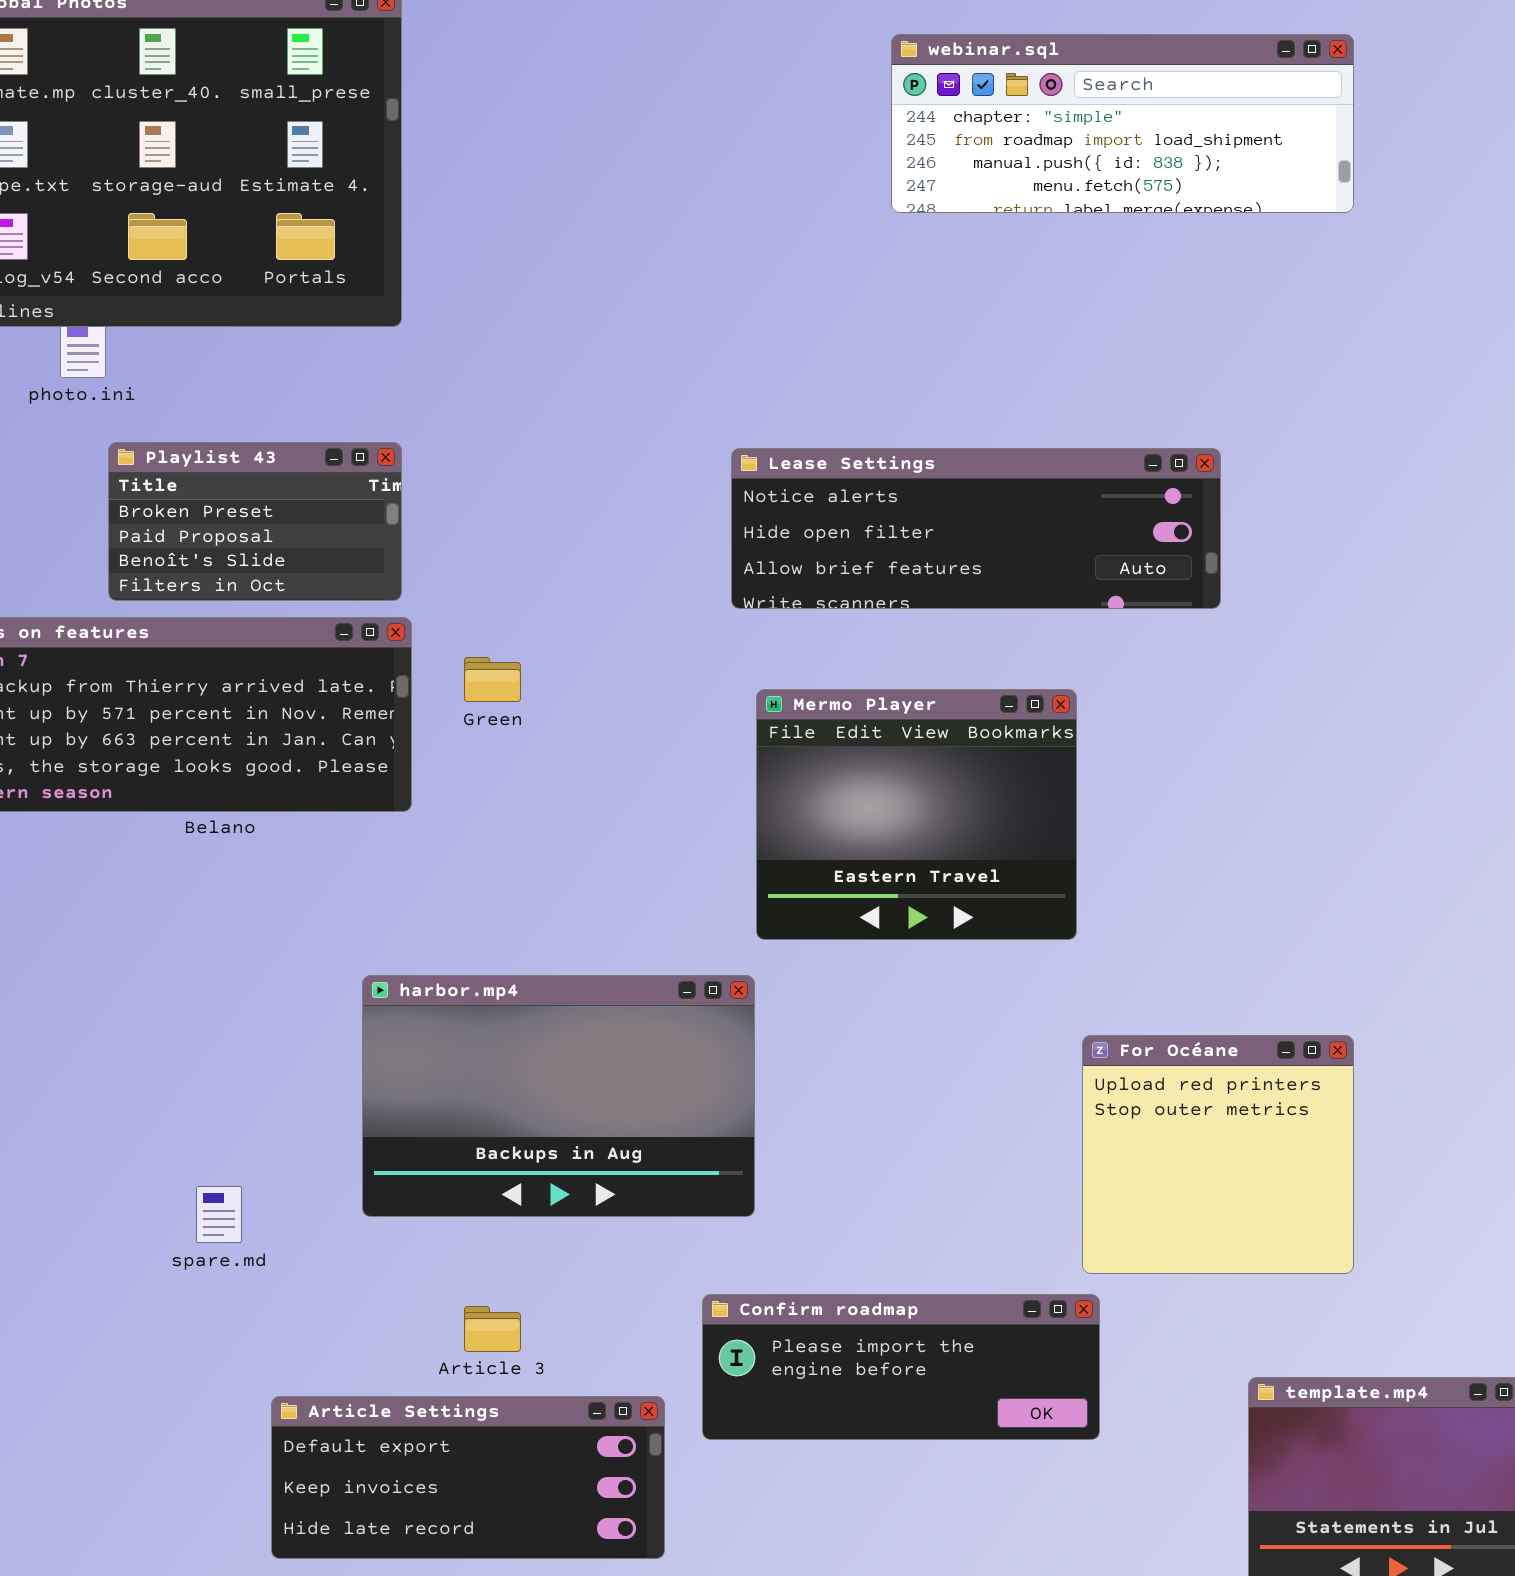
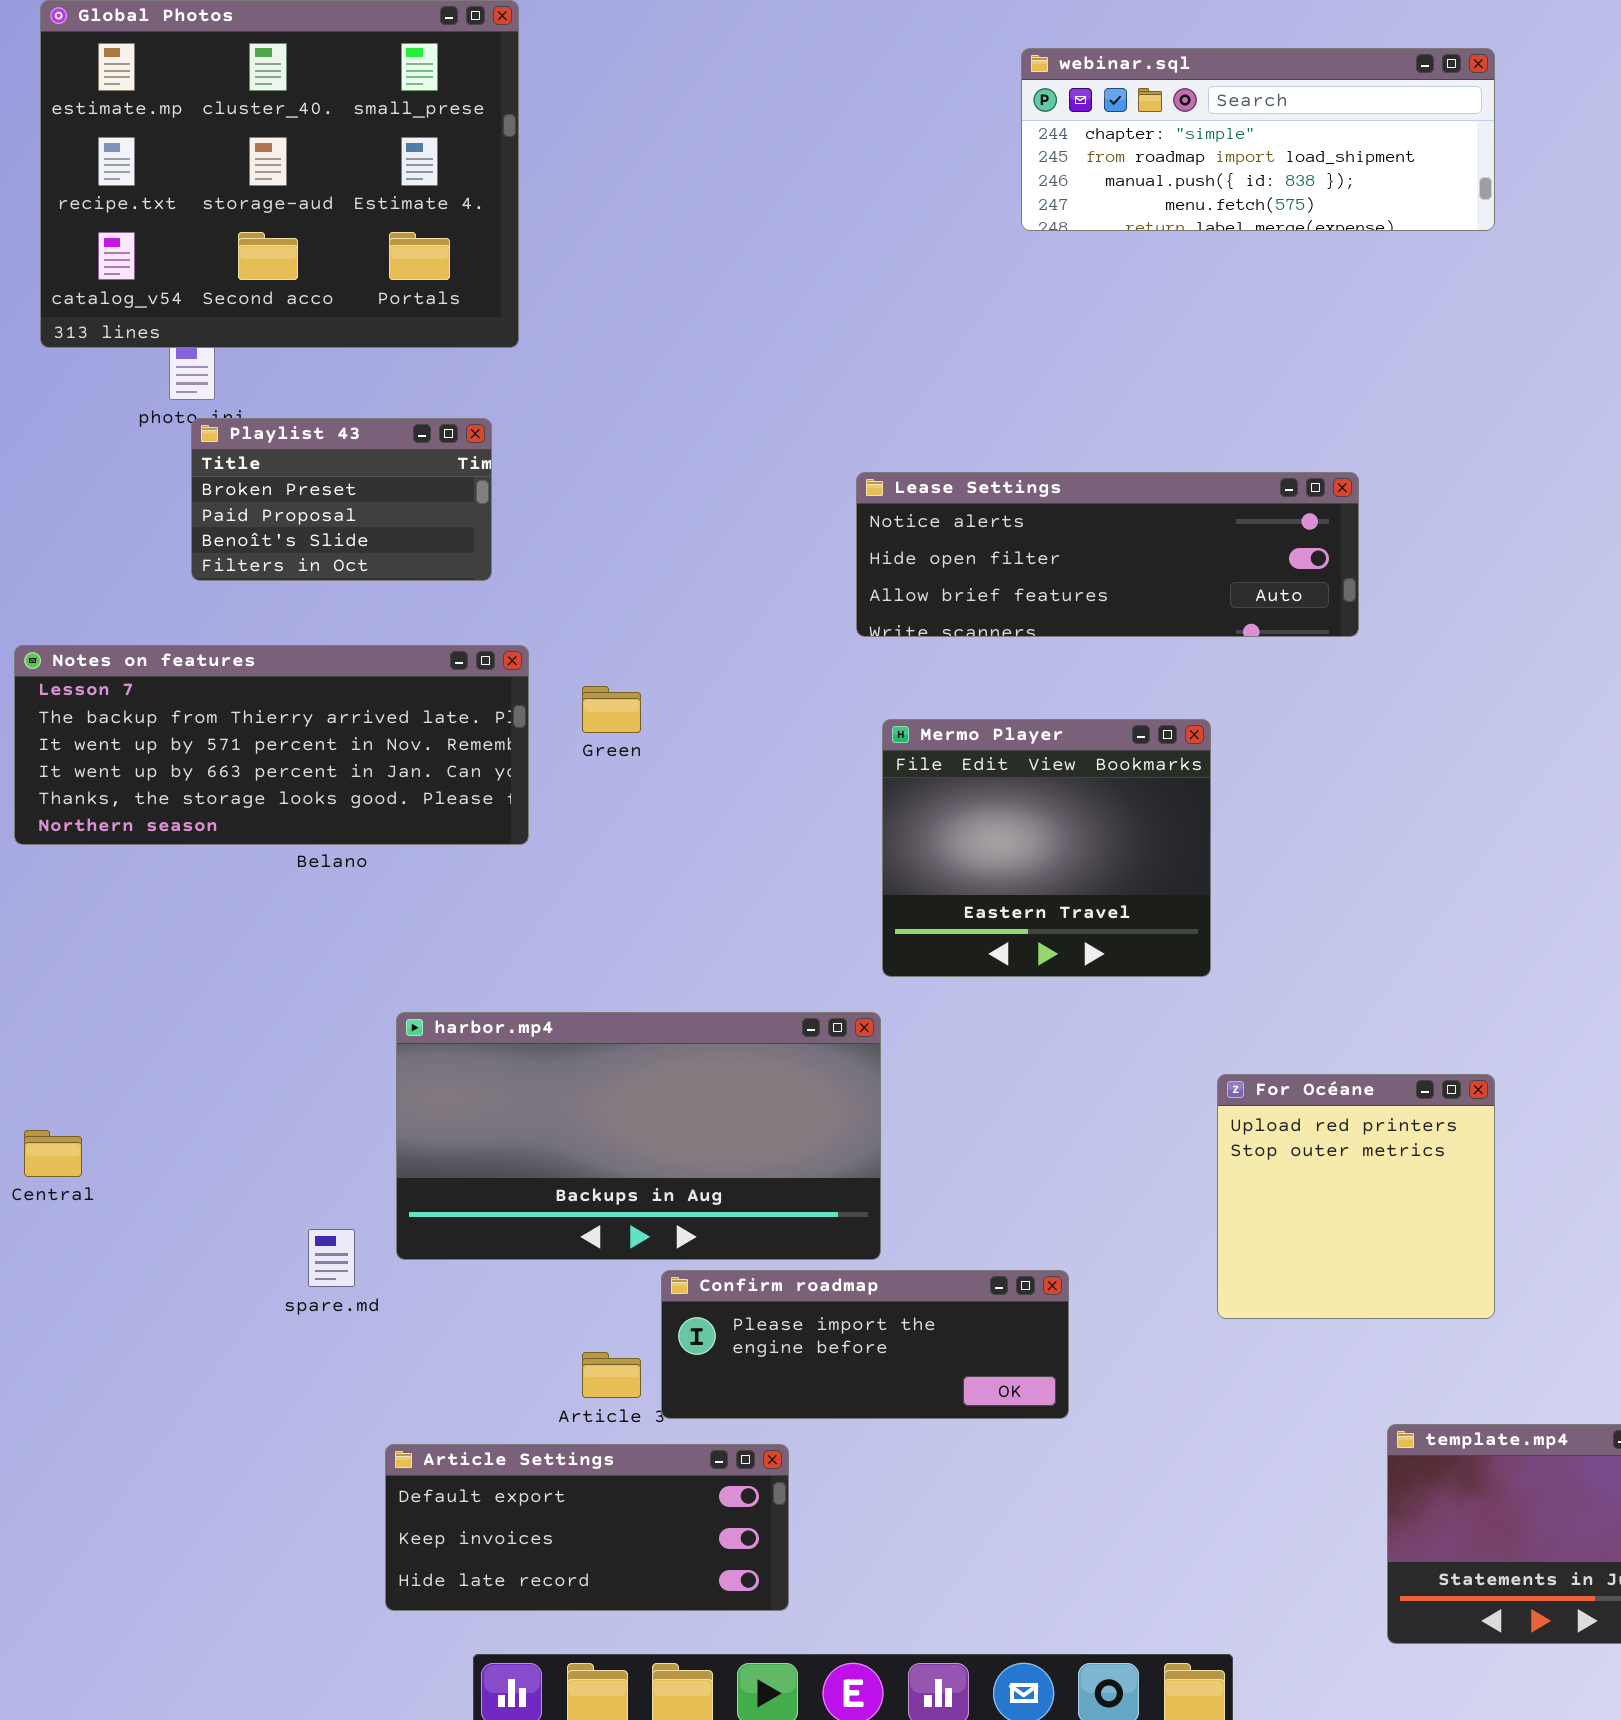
Playlist 43: [108,442,402,601] -> [191,418,492,581], moved
harbor.mp4: [362,975,755,1217] -> [396,1012,881,1260], resized
Confirm roadmap: [702,1294,1100,1440] -> [661,1270,1069,1419], moved

